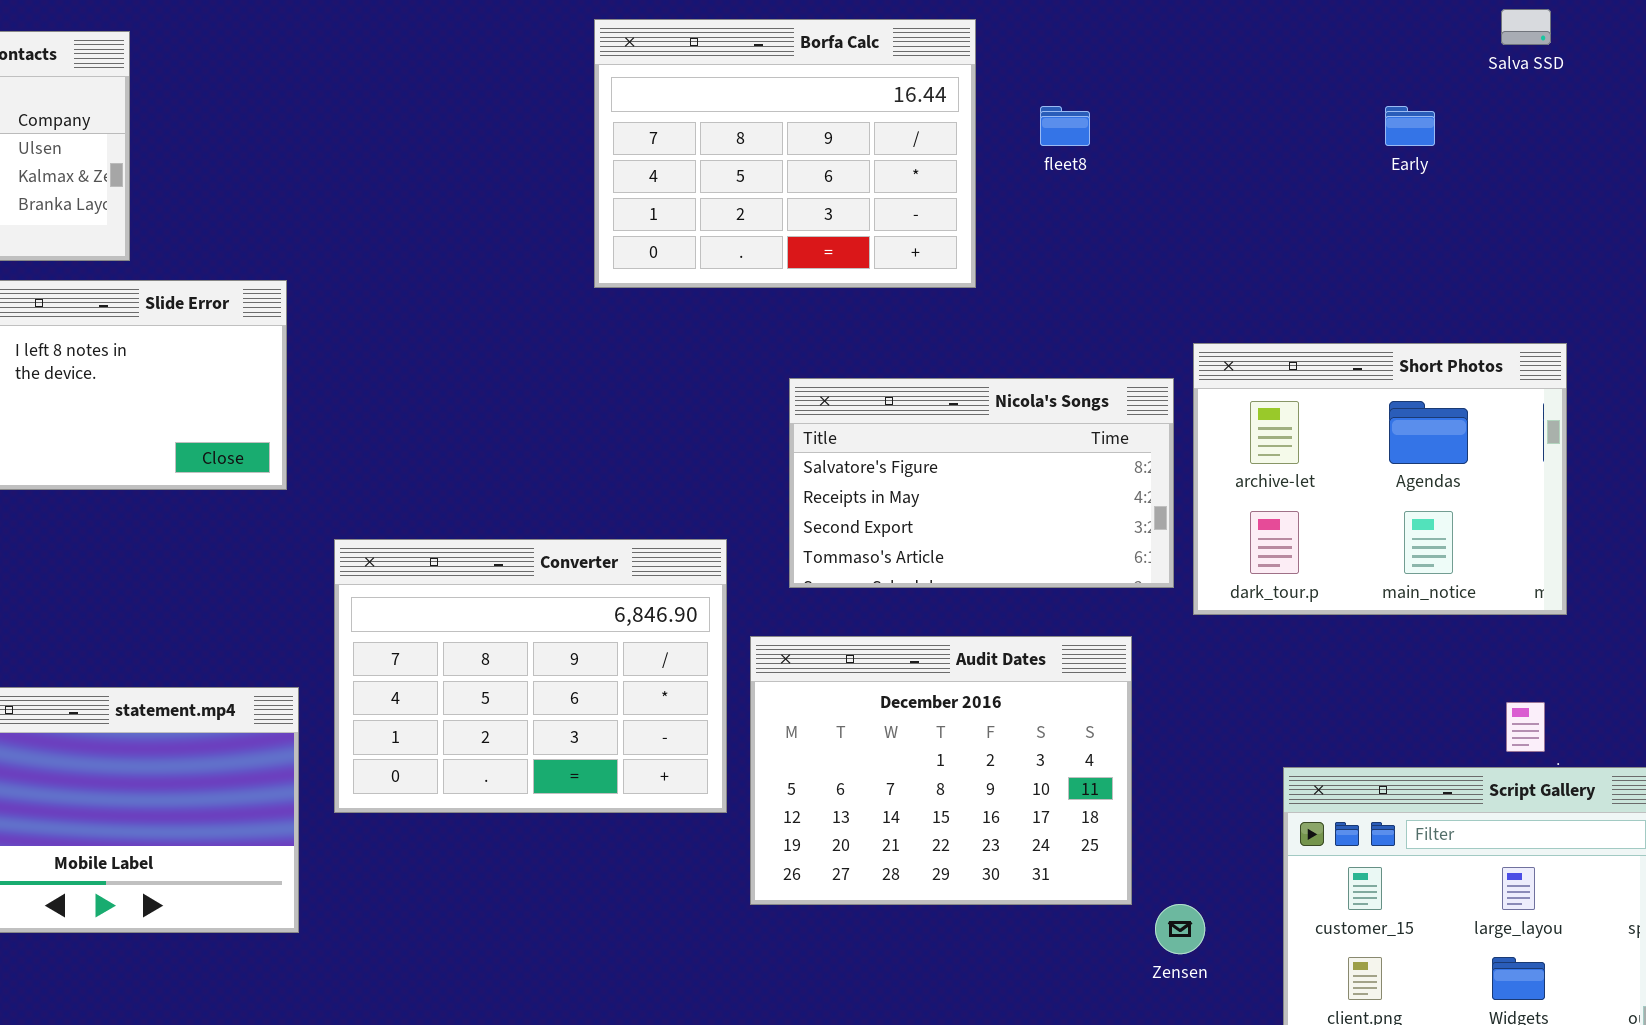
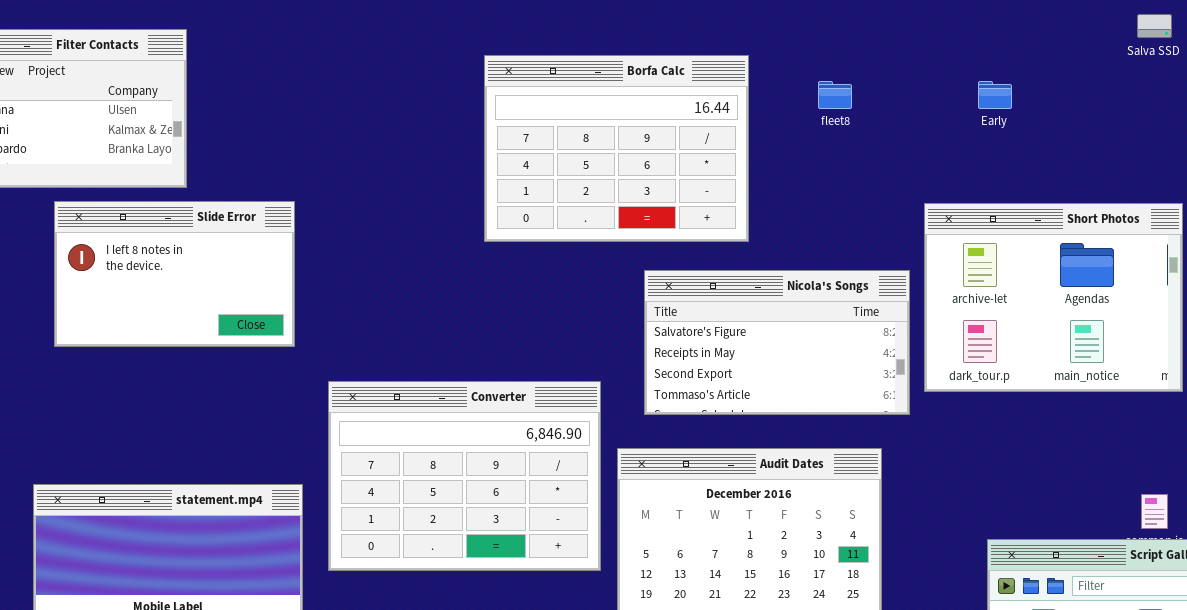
Borfa Calc: [594,19,976,288] -> [484,55,749,242], moved
Early: [1385,106,1435,146] -> [978,81,1012,109], moved
Short Photos: [1193,343,1567,615] -> [924,203,1183,392], moved

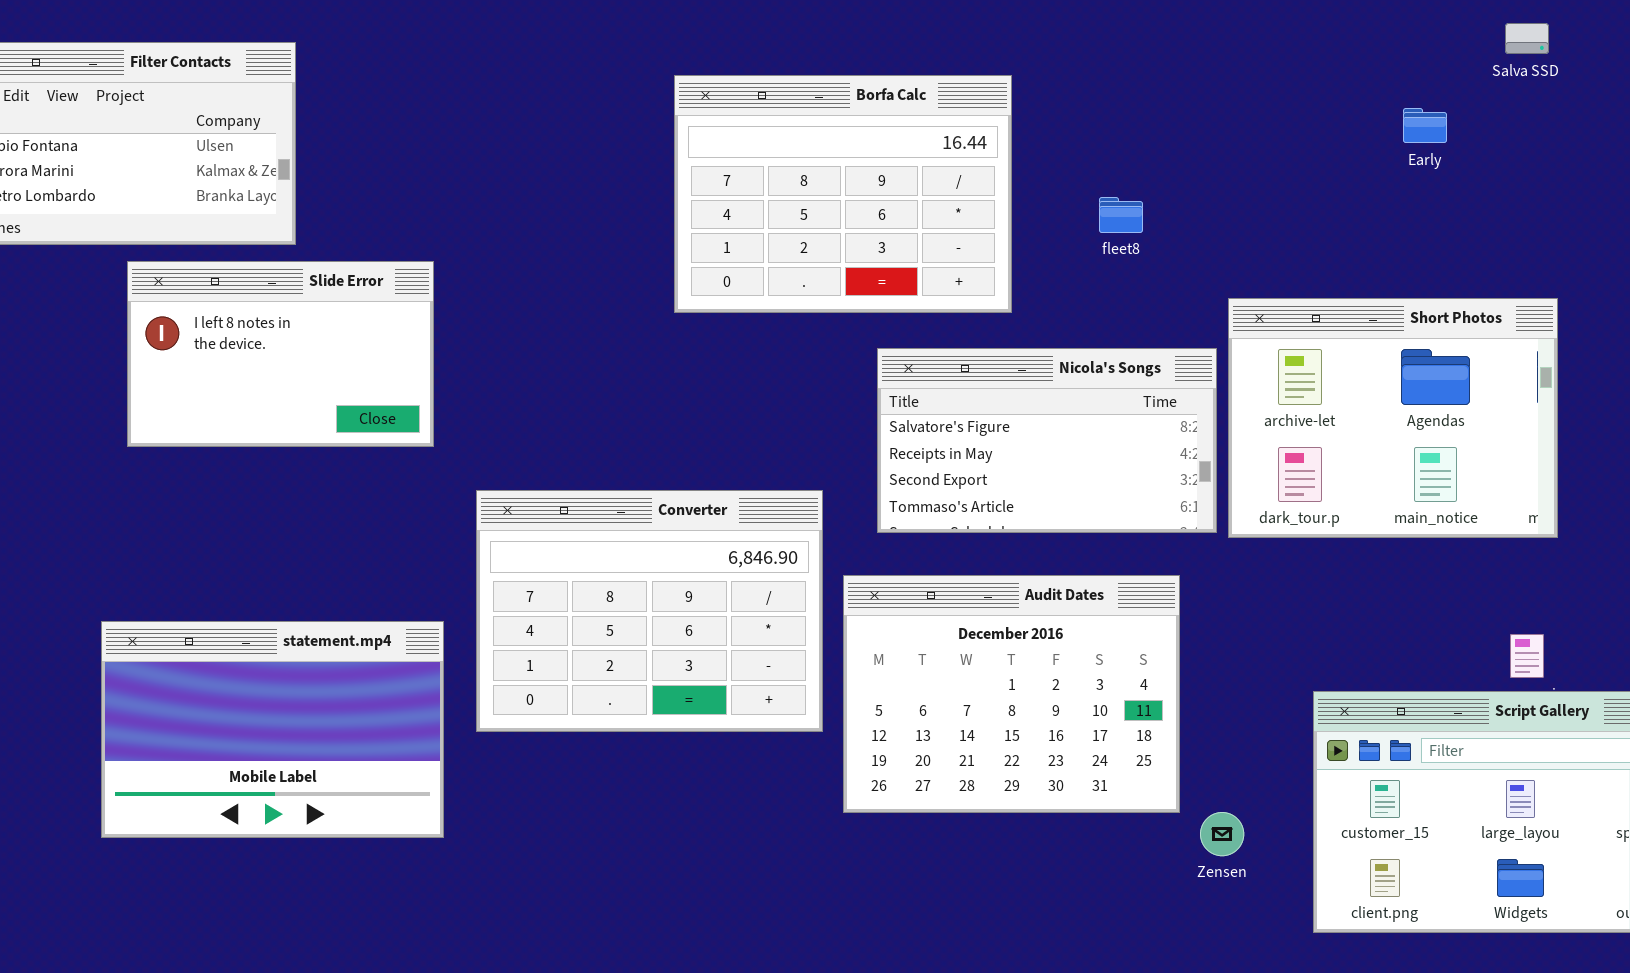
fleet8: [818,81,852,109] -> [1099,197,1143,233], moved
Early: [978,81,1012,109] -> [1403,108,1447,143], moved
Short Photos: [924,203,1183,392] -> [1228,298,1558,538], moved

